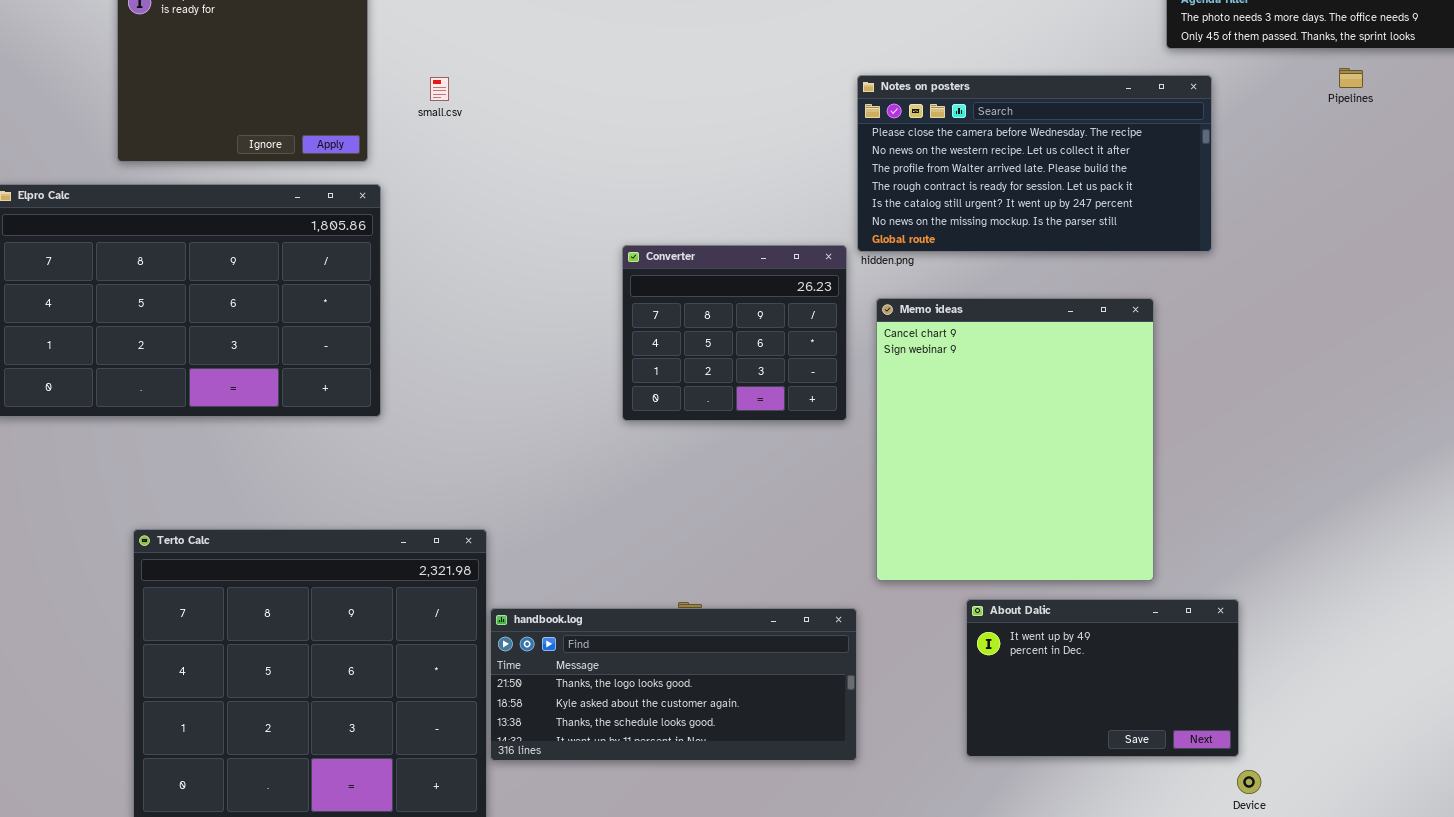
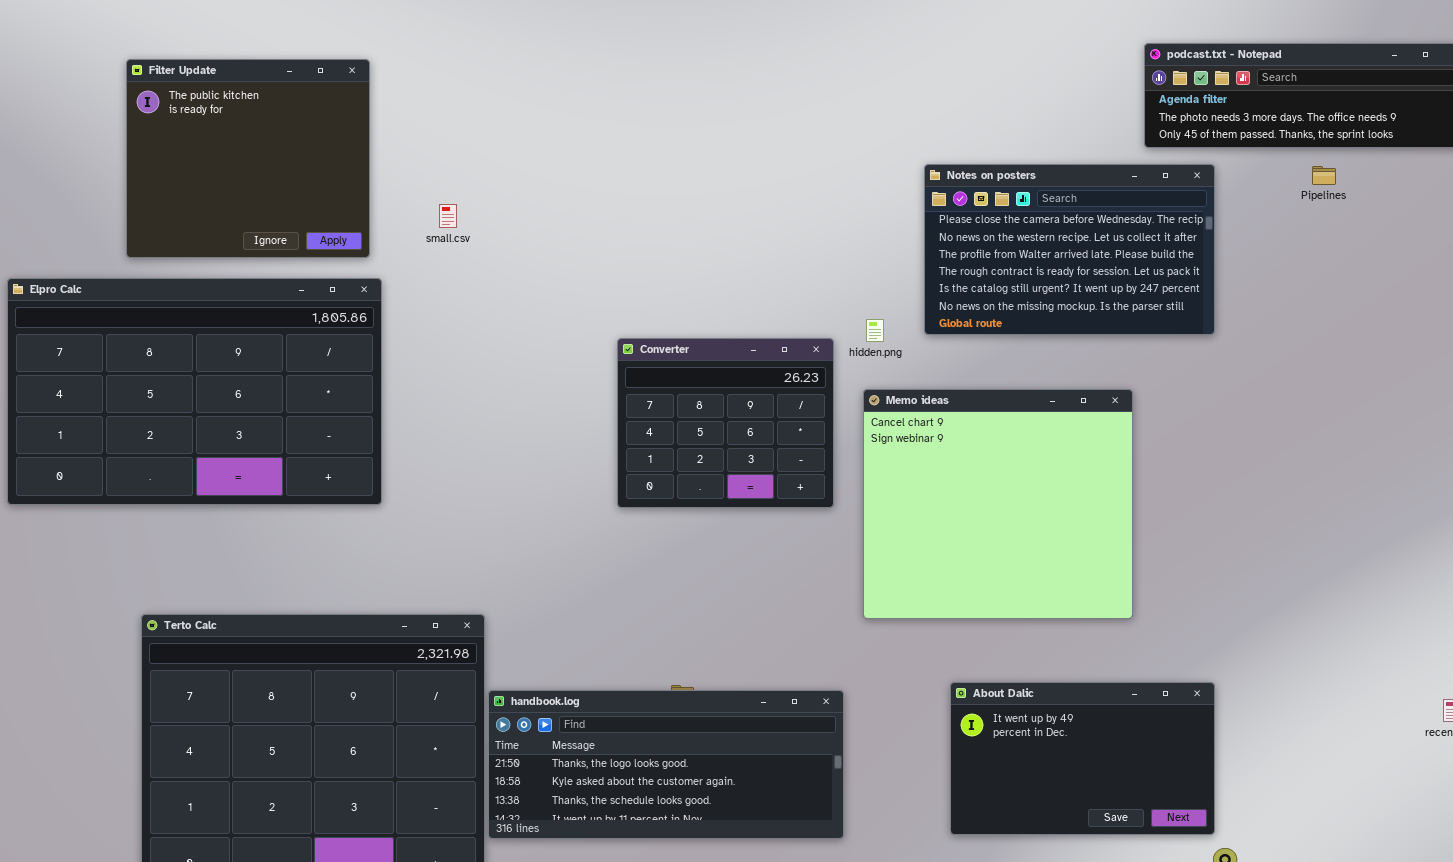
Notes on posters: [857,75,1212,252] -> [924,164,1215,335], moved, resized
small.csv: [430,77,449,101] -> [439,204,457,228], moved
Memo ideas: [876,298,1154,581] -> [863,389,1133,619], resized

